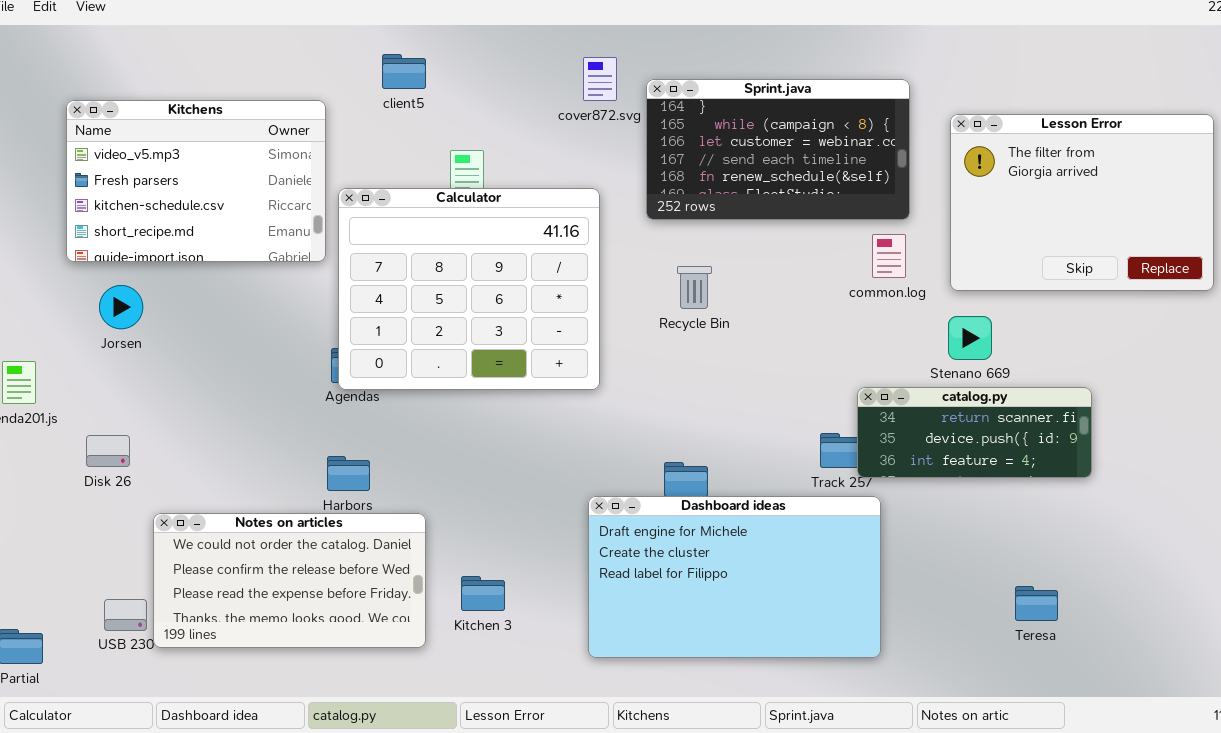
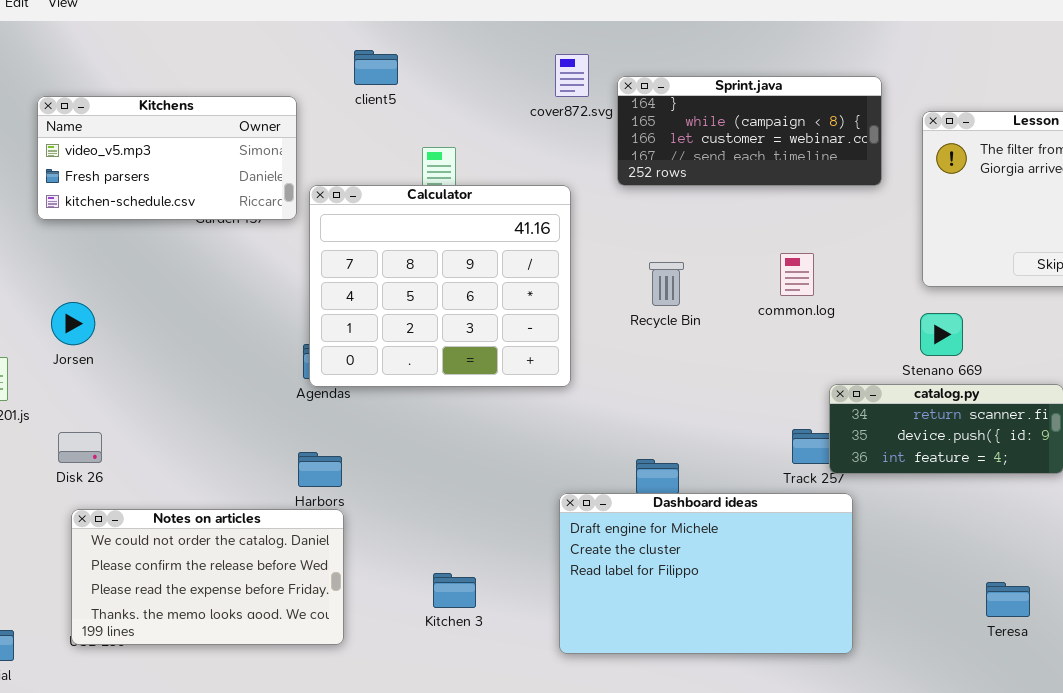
Sprint.java: [646,79,910,220] -> [617,76,882,186], resized
Kitchens: [66,100,326,262] -> [37,96,297,220], resized
common.log: [872,234,906,278] -> [780,253,814,296], moved
Jorsen: [99,285,143,329] -> [51,302,95,345], moved
Notes on articles: [153,513,426,648] -> [71,509,344,645], moved

